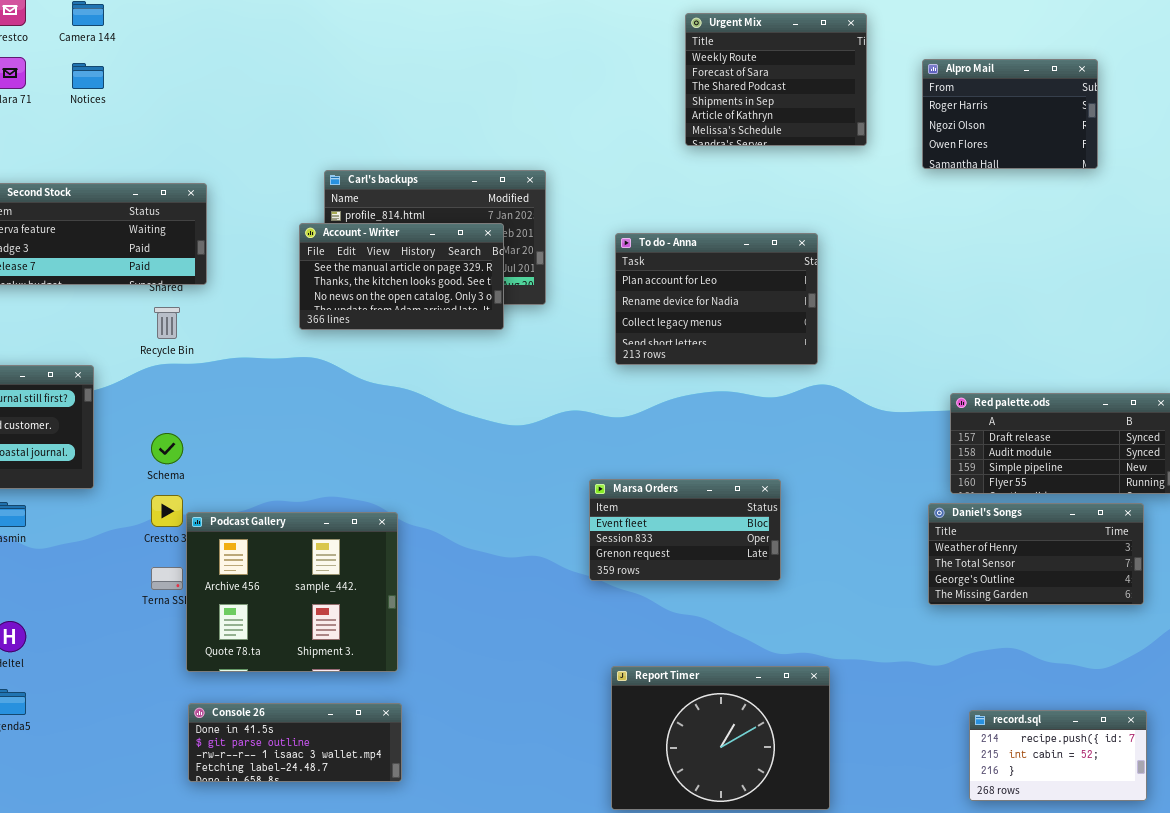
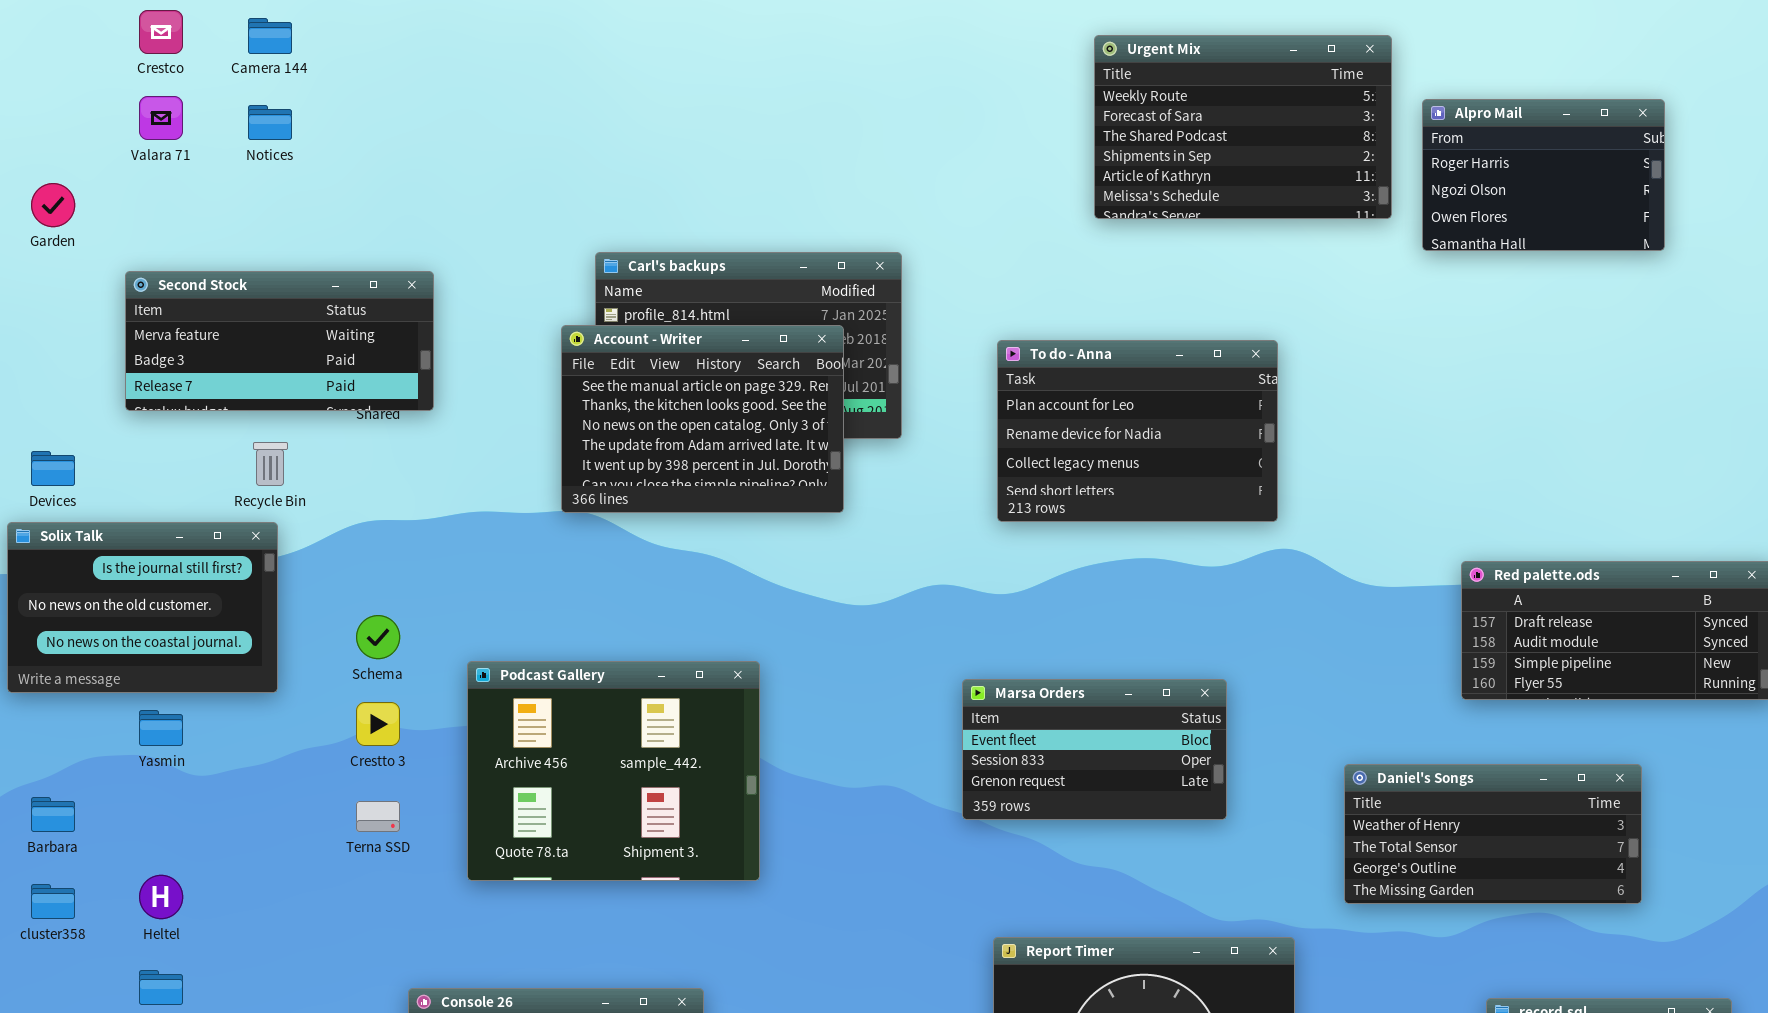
Urgent Mix: [685,13,867,146] -> [1094,35,1392,219], resized
Account - Writer: [299,223,504,330] -> [561,325,844,513], resized
Recycle Bin: [154,307,180,339] -> [253,442,288,486], moved
Daniel's Songs: [928,503,1144,605] -> [1344,764,1642,904], moved
Podcast Gallery: [186,512,398,672] -> [467,661,760,881], moved

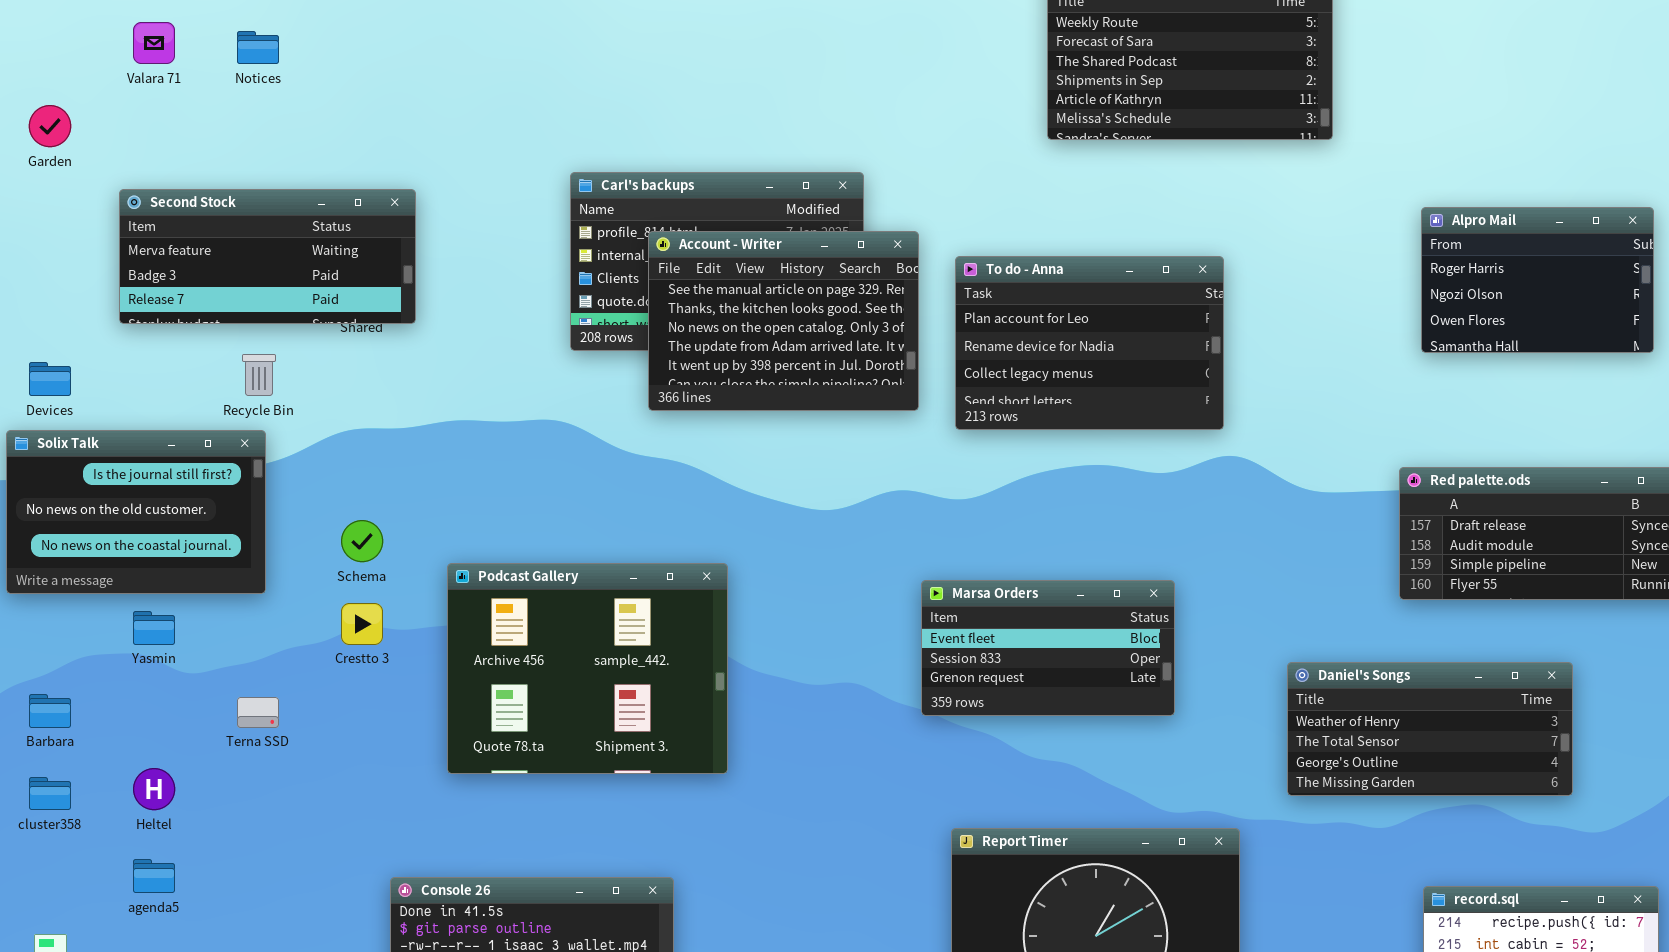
Alpro Mail: [1422,99,1665,251] -> [1421,207,1654,353], moved
Account - Writer: [561,325,844,513] -> [648,231,919,411], moved
Terna SSD: [356,801,400,832] -> [237,697,279,728], moved

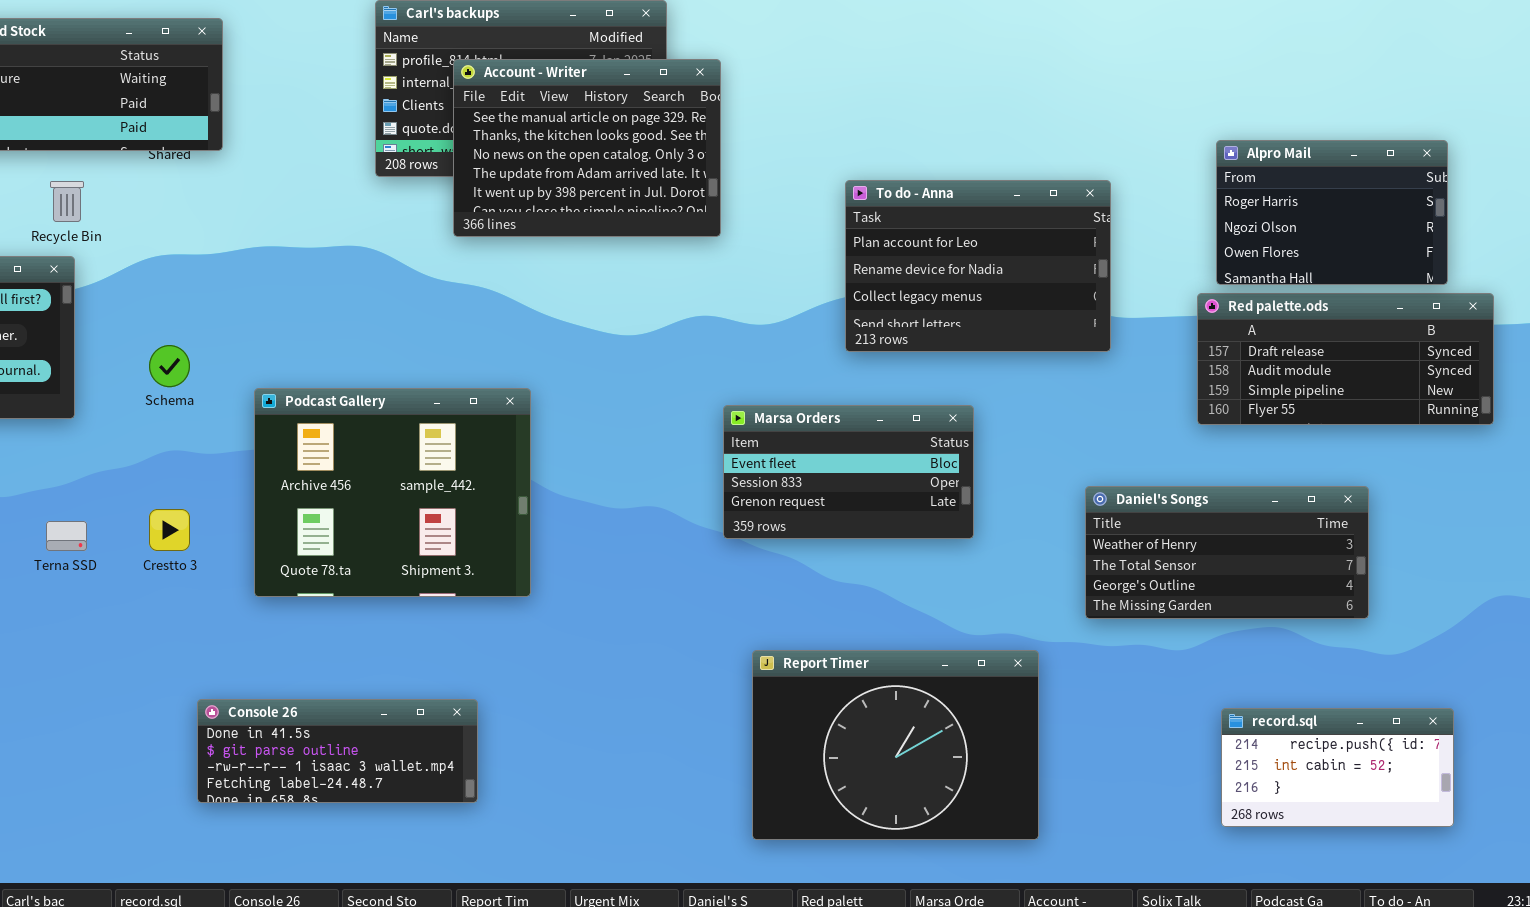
Alpro Mail: [1421,207,1654,353] -> [1216,140,1448,285], moved
To do - Anna: [955,256,1224,430] -> [845,180,1111,352], moved
Crestto 3: [341,603,383,645] -> [149,509,190,551], moved

